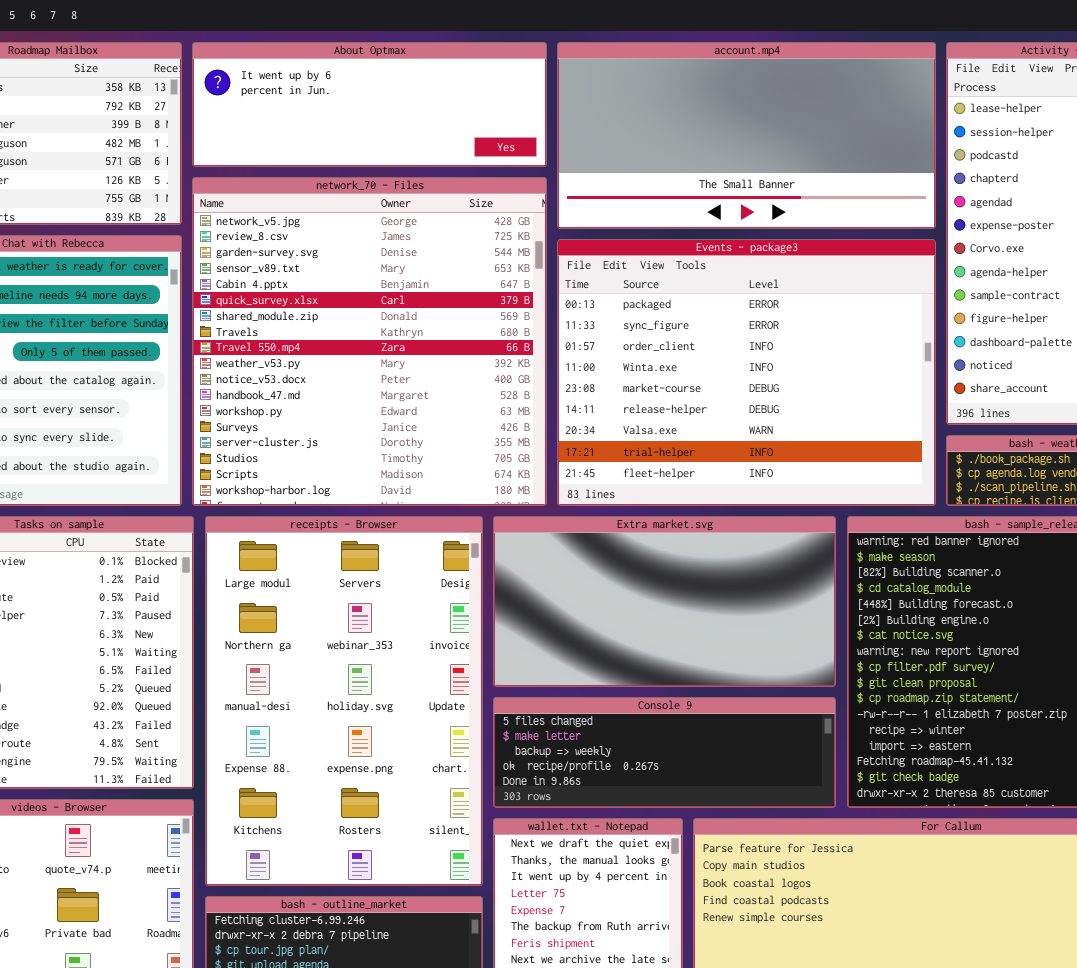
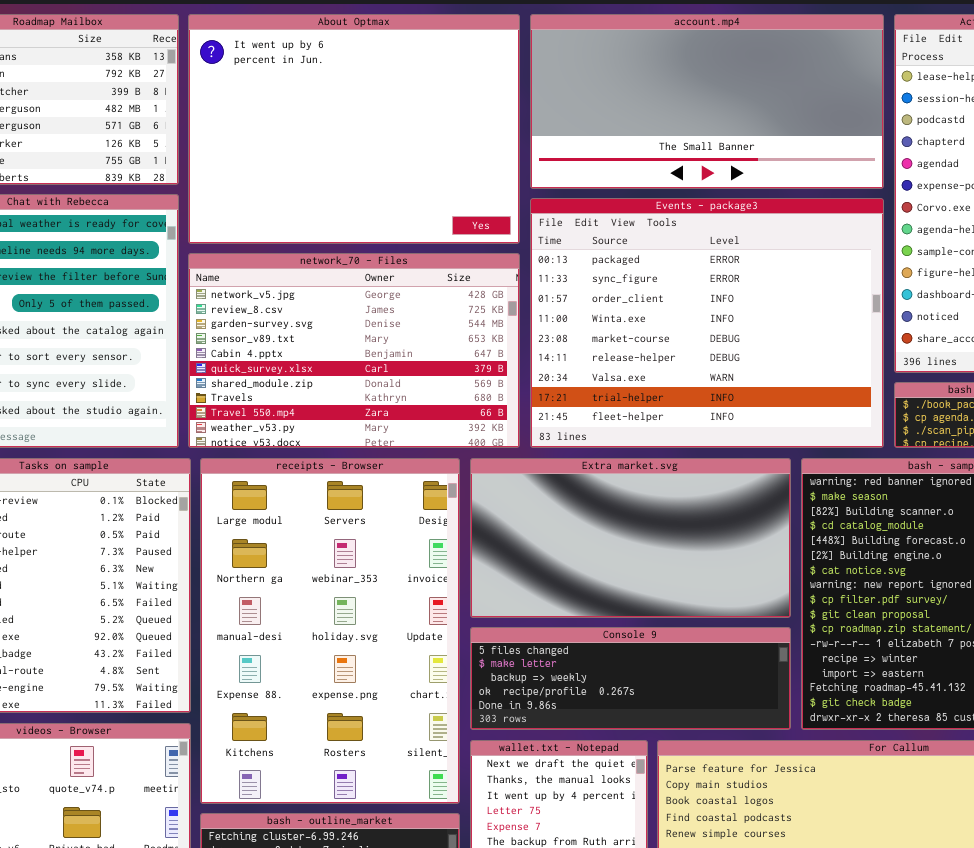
About Optmax: [192,42,547,167] -> [188,14,520,244], resized
network_70 - Files: [192,177,547,506] -> [188,253,520,448], resized

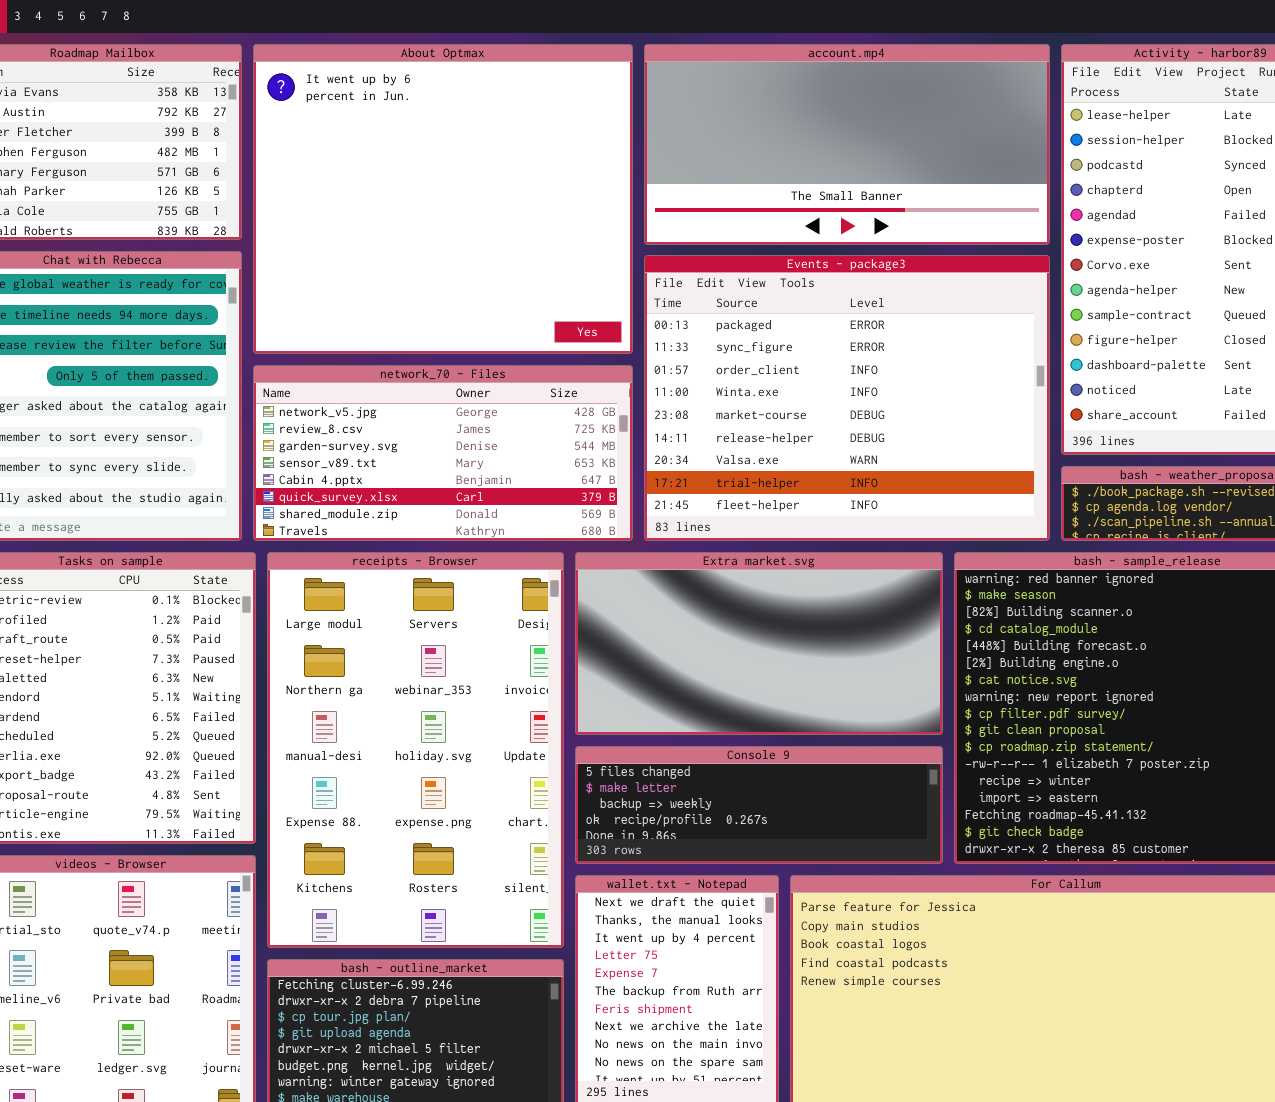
About Optmax: [188,14,520,244] -> [253,44,633,354], resized
network_70 - Files: [188,253,520,448] -> [253,365,633,541], resized

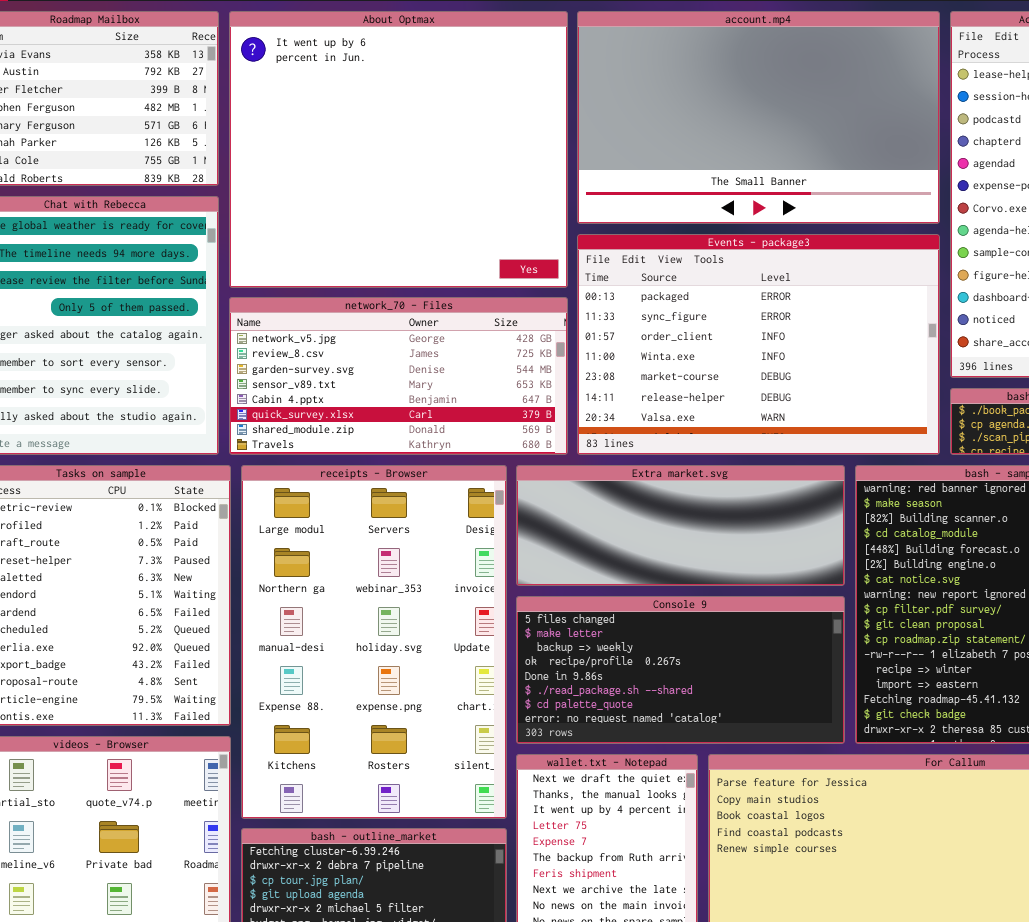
account.mp4: [644,44,1050,245] -> [577,11,940,224], resized
Events - package3: [644,255,1050,541] -> [577,234,940,455], resized
Extra market.svg: [575,552,943,735] -> [516,465,845,586], resized
Console 9: [575,746,943,864] -> [516,596,845,744], resized

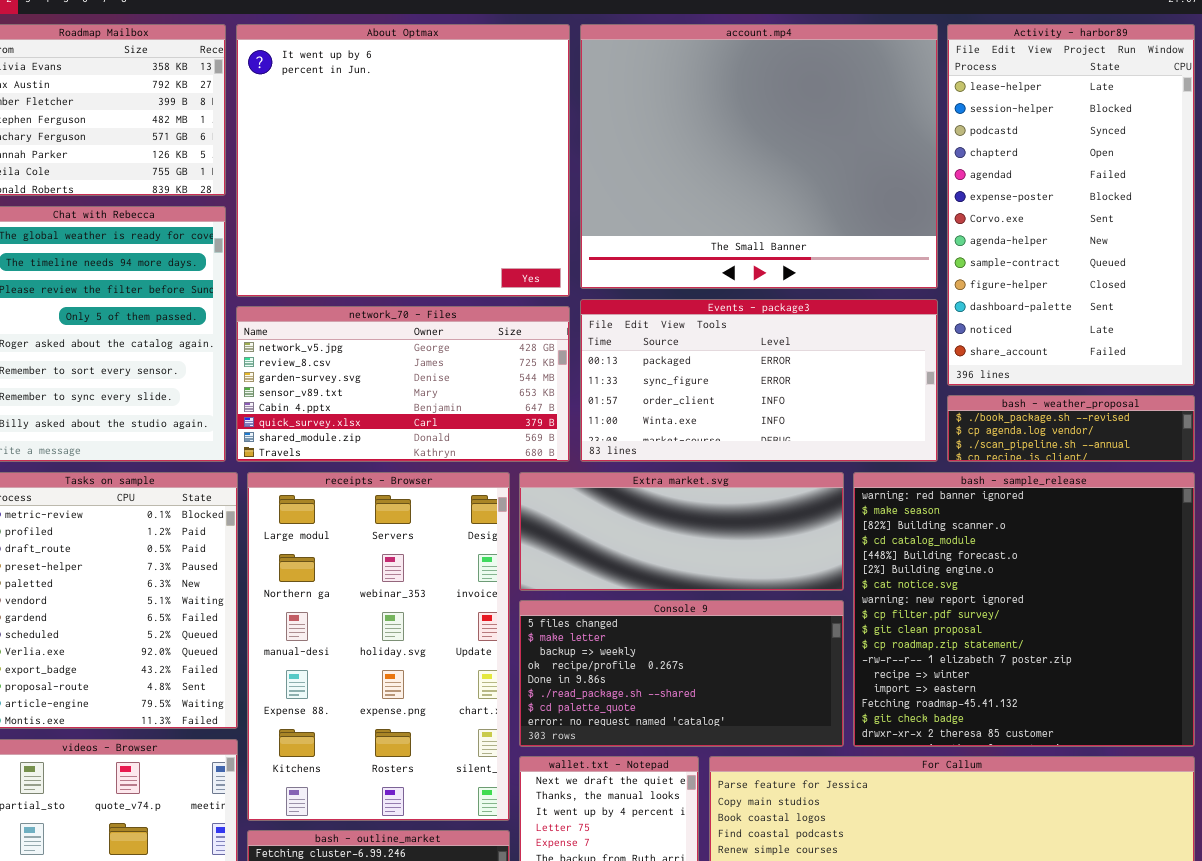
account.mp4: [577,11,940,224] -> [580,24,938,289], resized
Events - package3: [577,234,940,455] -> [580,299,938,462], resized

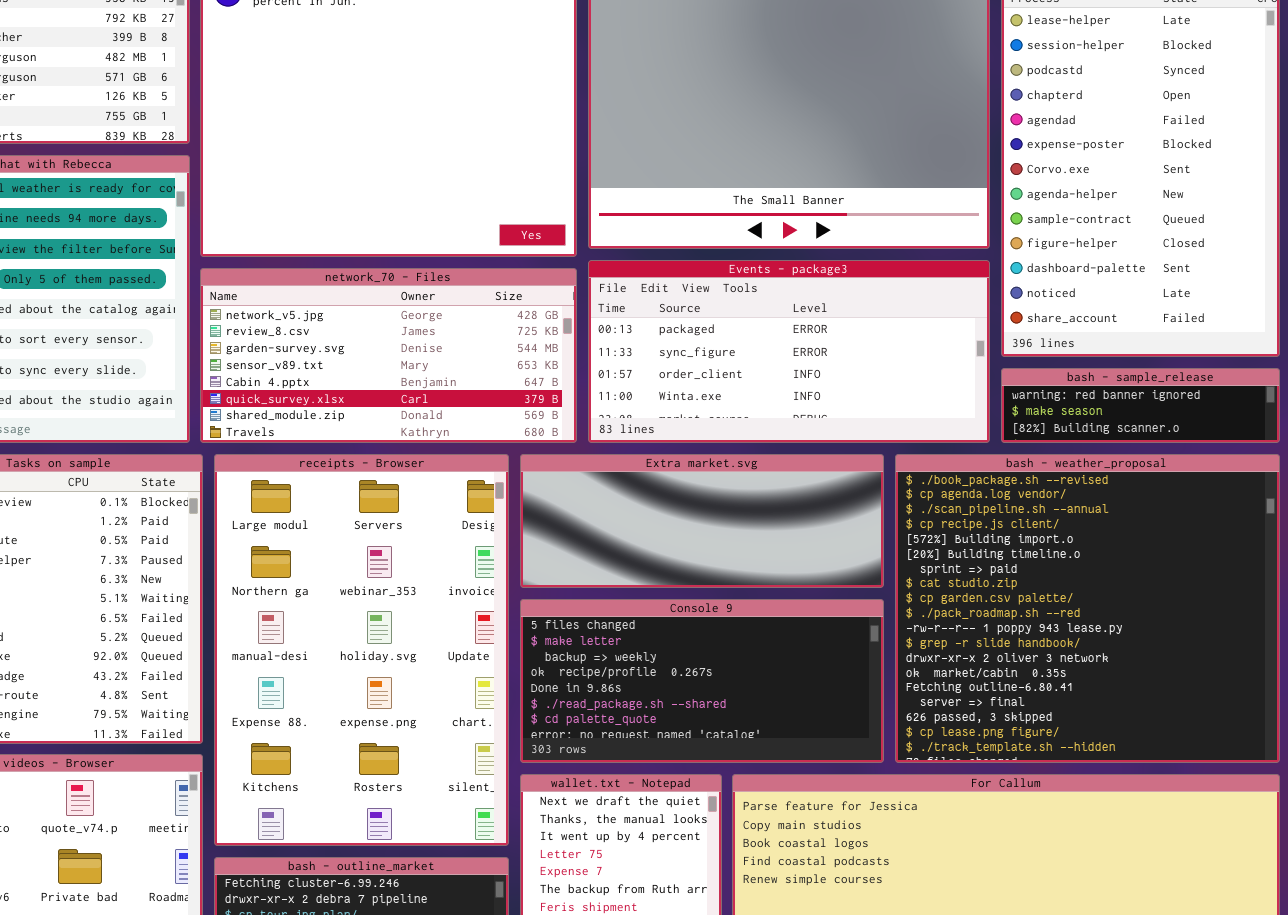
bash - weather_proposal: [947,395,1195,462] -> [895,454,1280,763], moved, resized
bash - sample_release: [853,472,1195,747] -> [1001,368,1280,443], moved, resized

